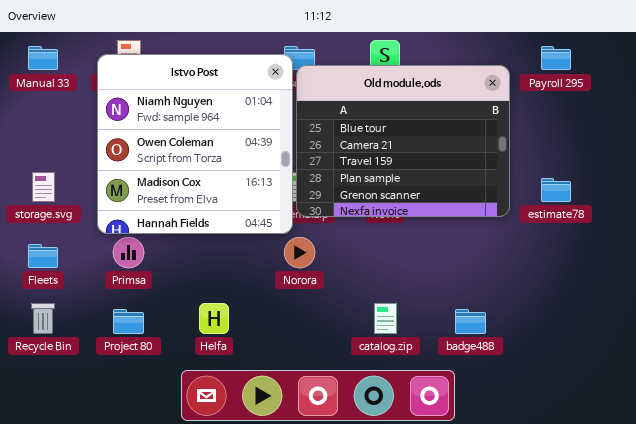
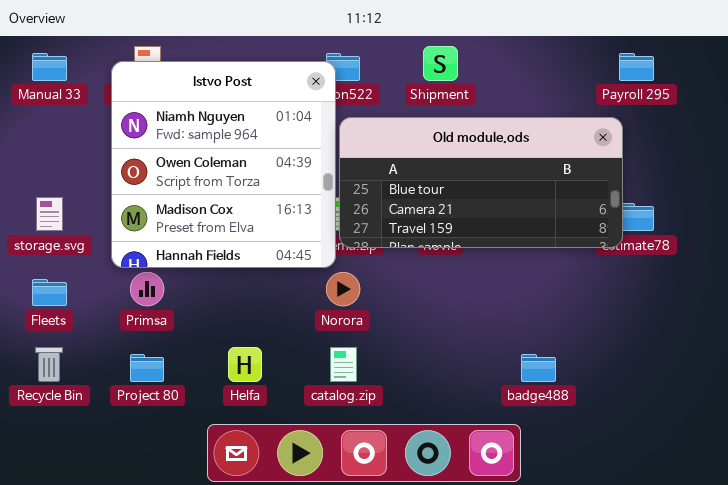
Old module.ods: [296,65,510,217] -> [339,117,623,248], resized
catalog.zip: [374,303,397,334] -> [330,347,357,382], moved

